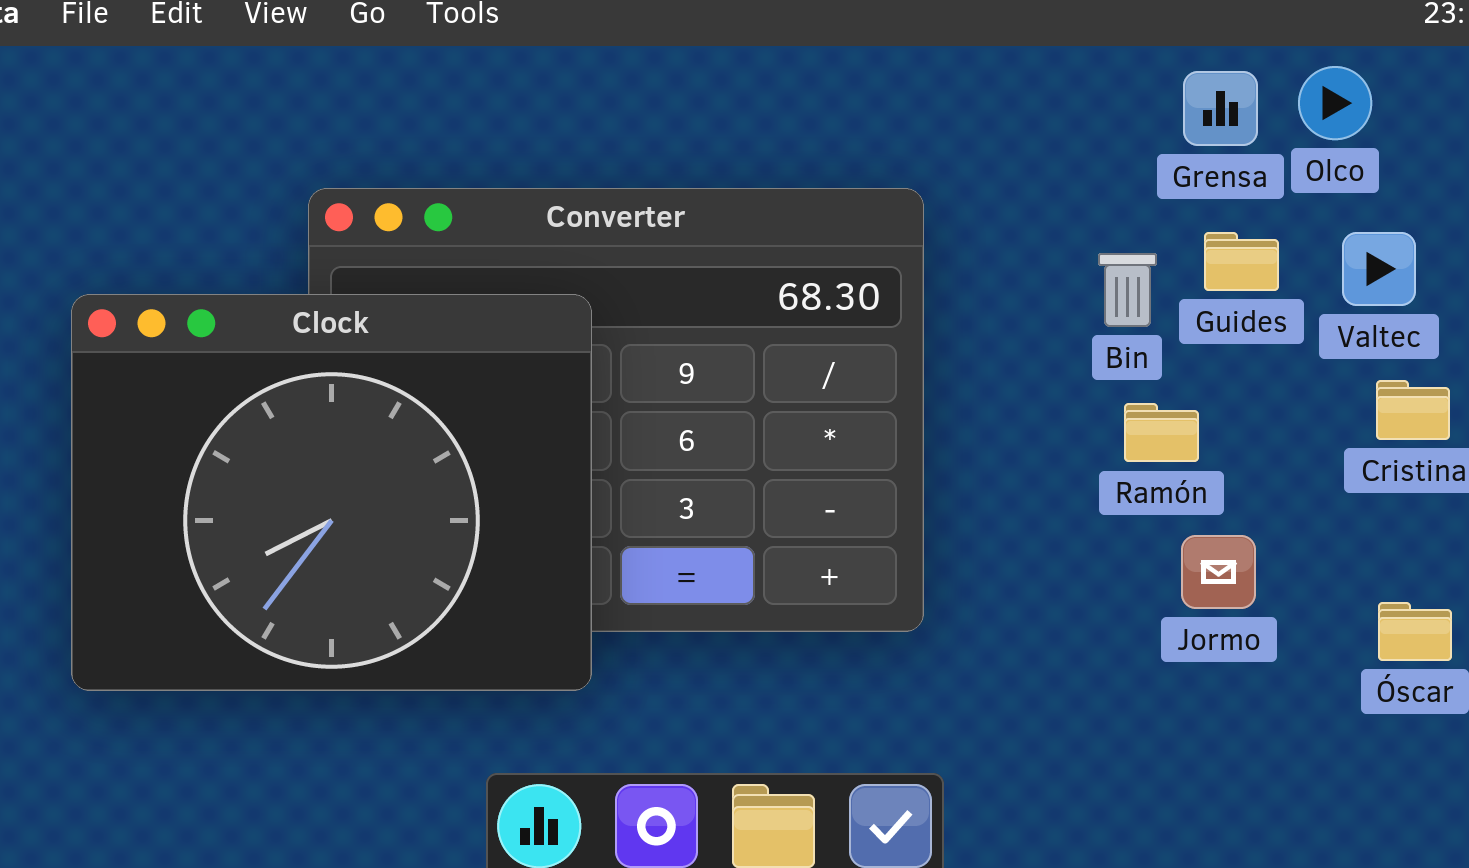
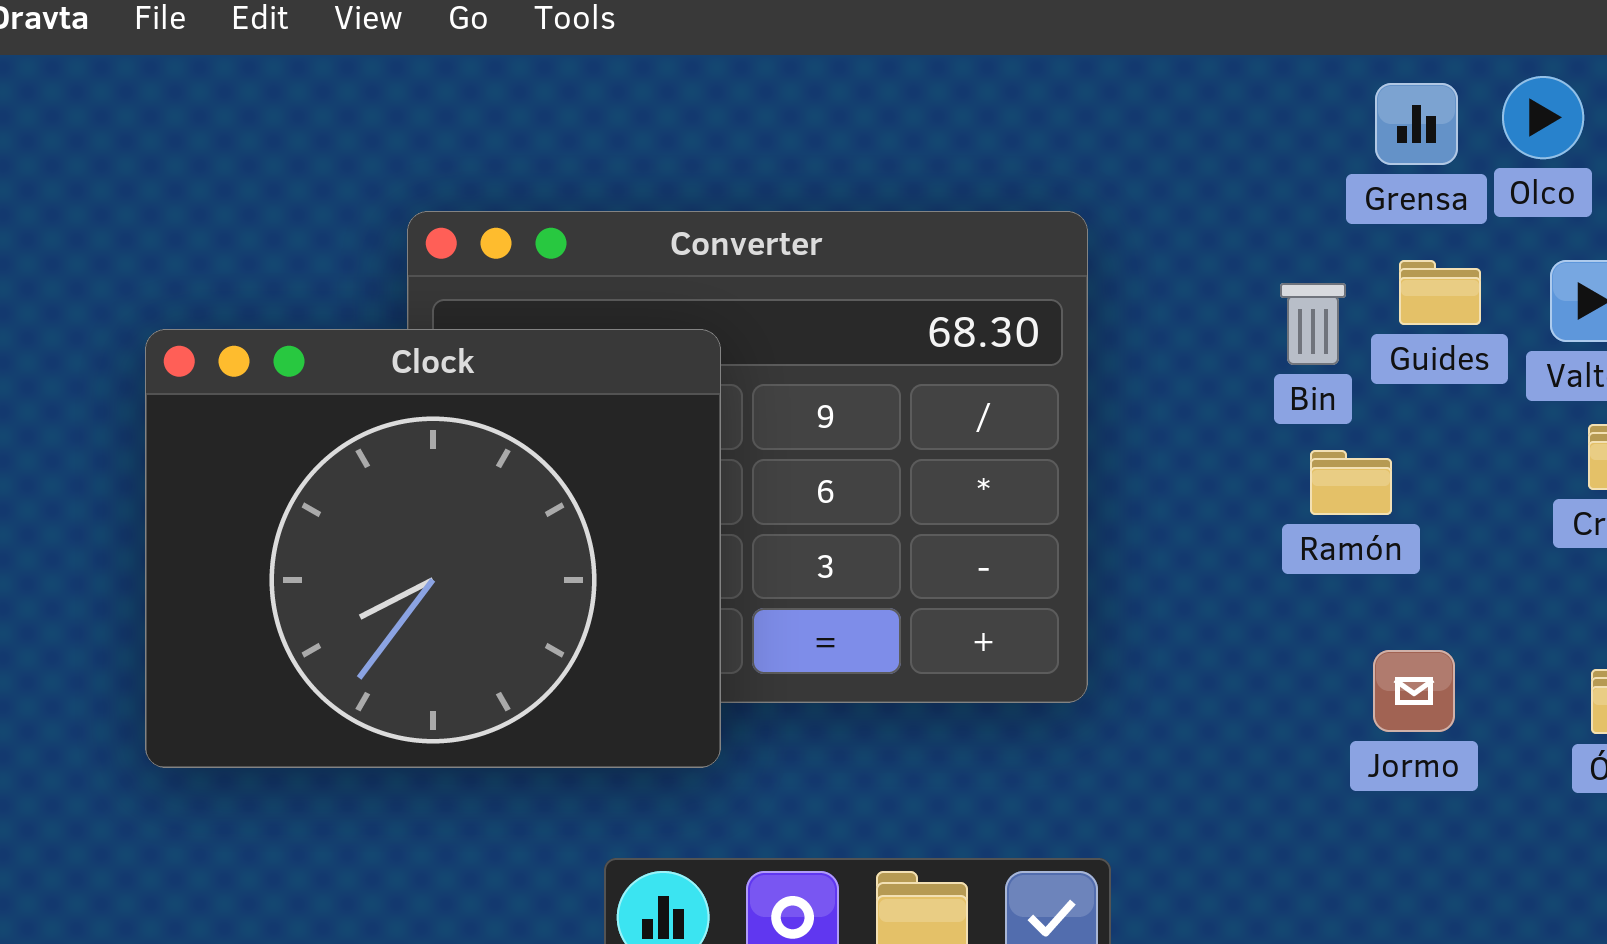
Jormo: [1181,535,1256,609] -> [1373,650,1455,732], moved

